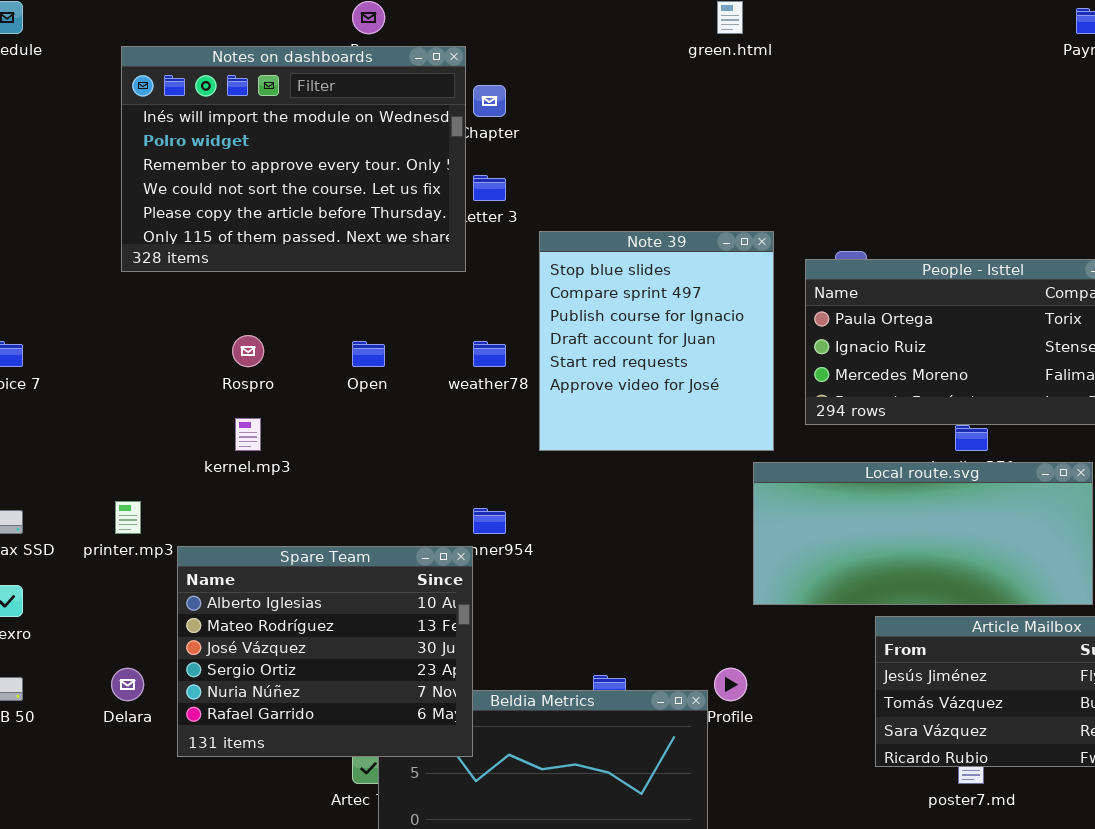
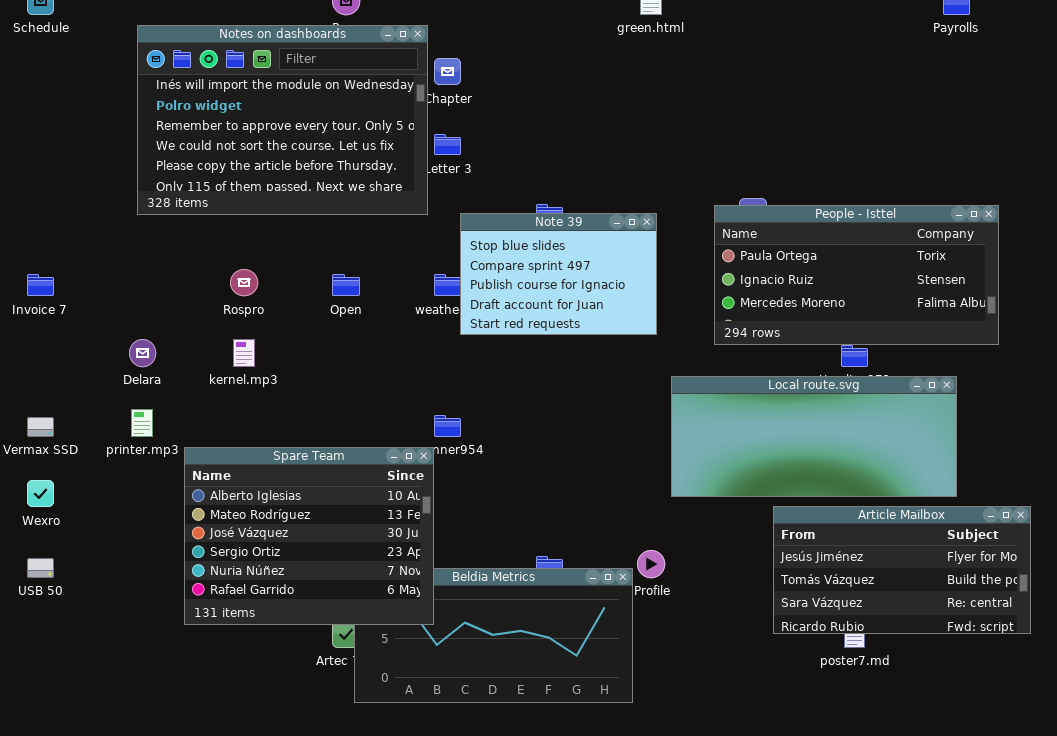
Note 39: [539,231,774,451] -> [460,213,657,335], moved, resized
Delara: [111,668,144,701] -> [129,339,156,367], moved

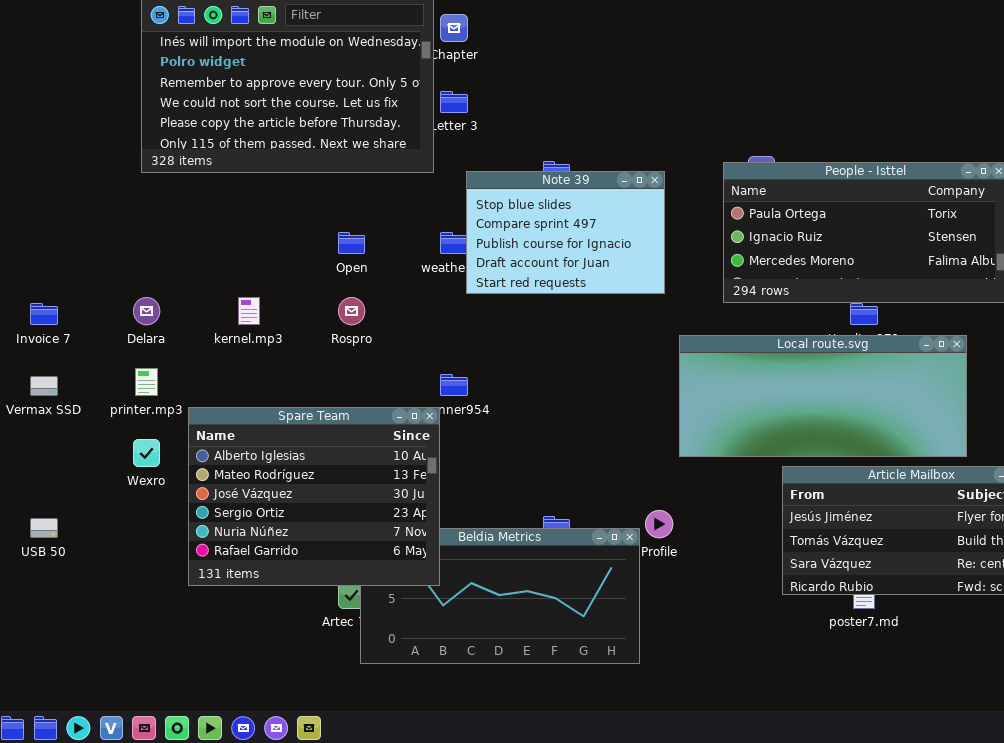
Rospro: [230,269,258,296] -> [338,297,365,325], moved
Invoice 7: [27,274,54,296] -> [30,303,58,325], moved
Wexro: [27,480,54,507] -> [133,439,160,467], moved

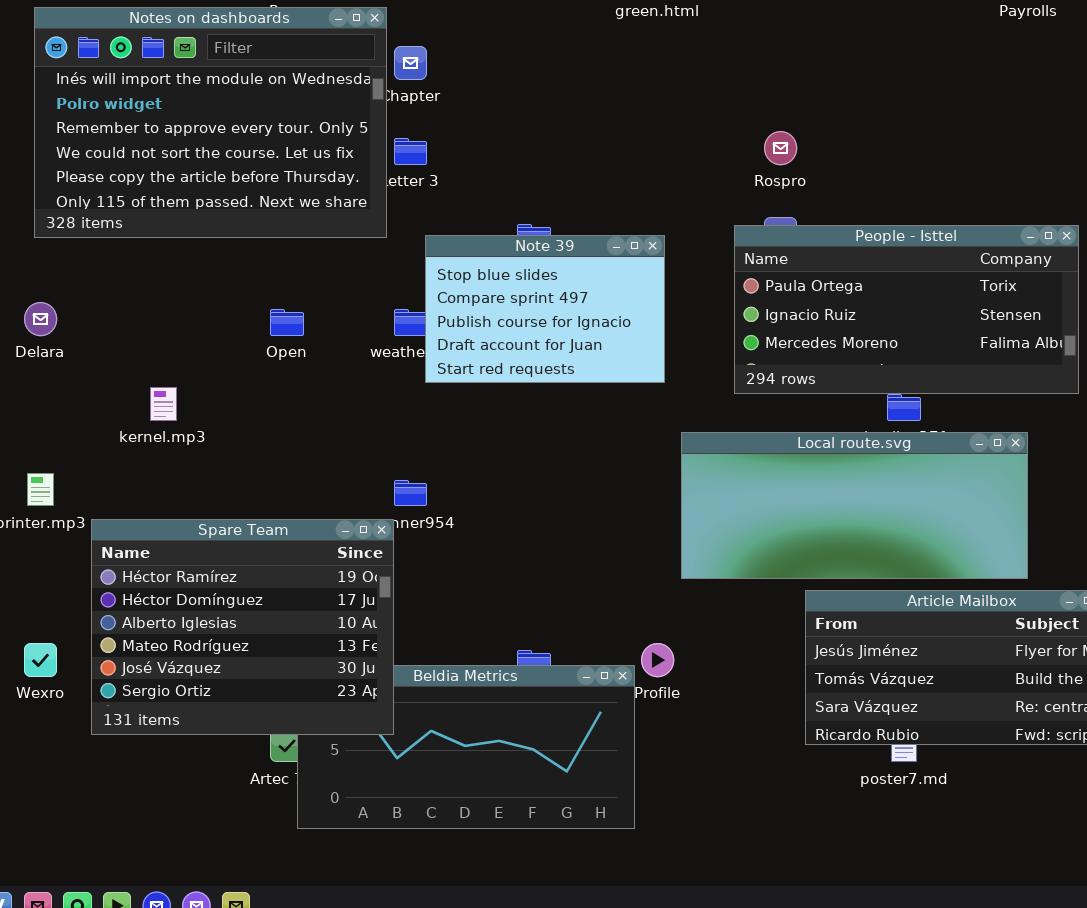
Delara: [133,297,160,325] -> [24,302,57,336], moved
Rospro: [338,297,365,325] -> [764,131,797,165], moved
Spare Team: [188,407,440,586] -> [91,519,394,735], scrolled up 2 rows
Wexro: [133,439,160,467] -> [24,643,57,677], moved

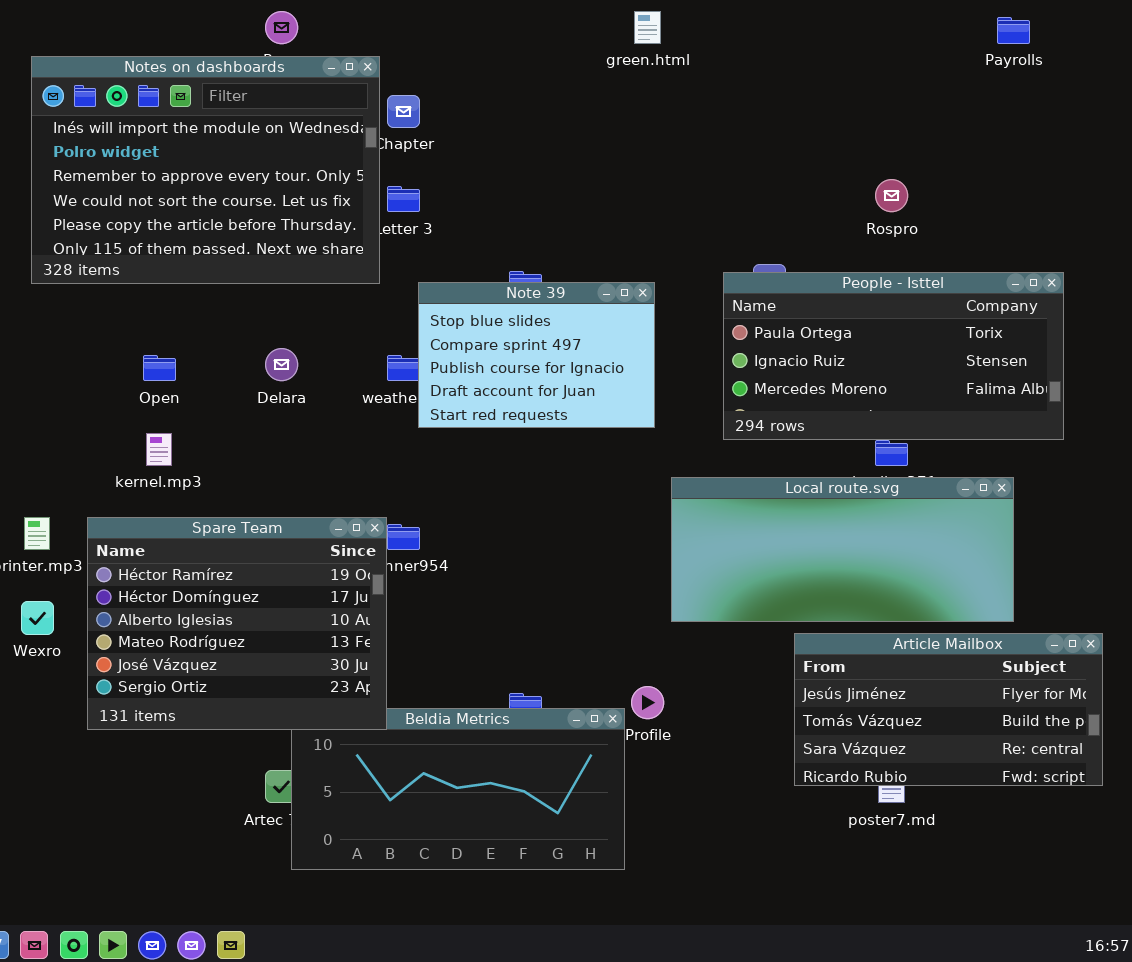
Rospro: [764,131,797,165] -> [875,179,908,212], moved
Delara: [24,302,57,336] -> [265,348,298,381], moved
Open: [270,309,304,336] -> [143,355,176,381], moved
Spare Team: [91,519,394,735] -> [87,517,387,730], moved
Wexro: [24,643,57,677] -> [21,601,54,635], moved

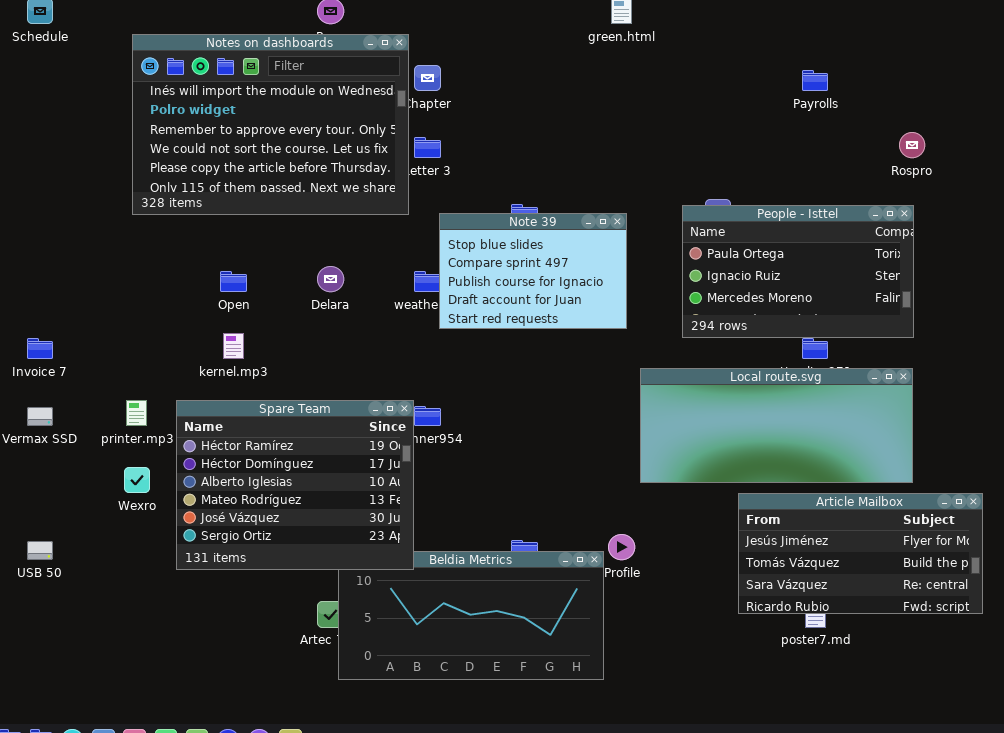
Payrolls: [997,17,1030,44] -> [802,70,828,91], moved
Rospro: [875,179,908,212] -> [899,132,925,158], moved
People - Isttel: [723,272,1064,440] -> [682,205,914,338], resized

